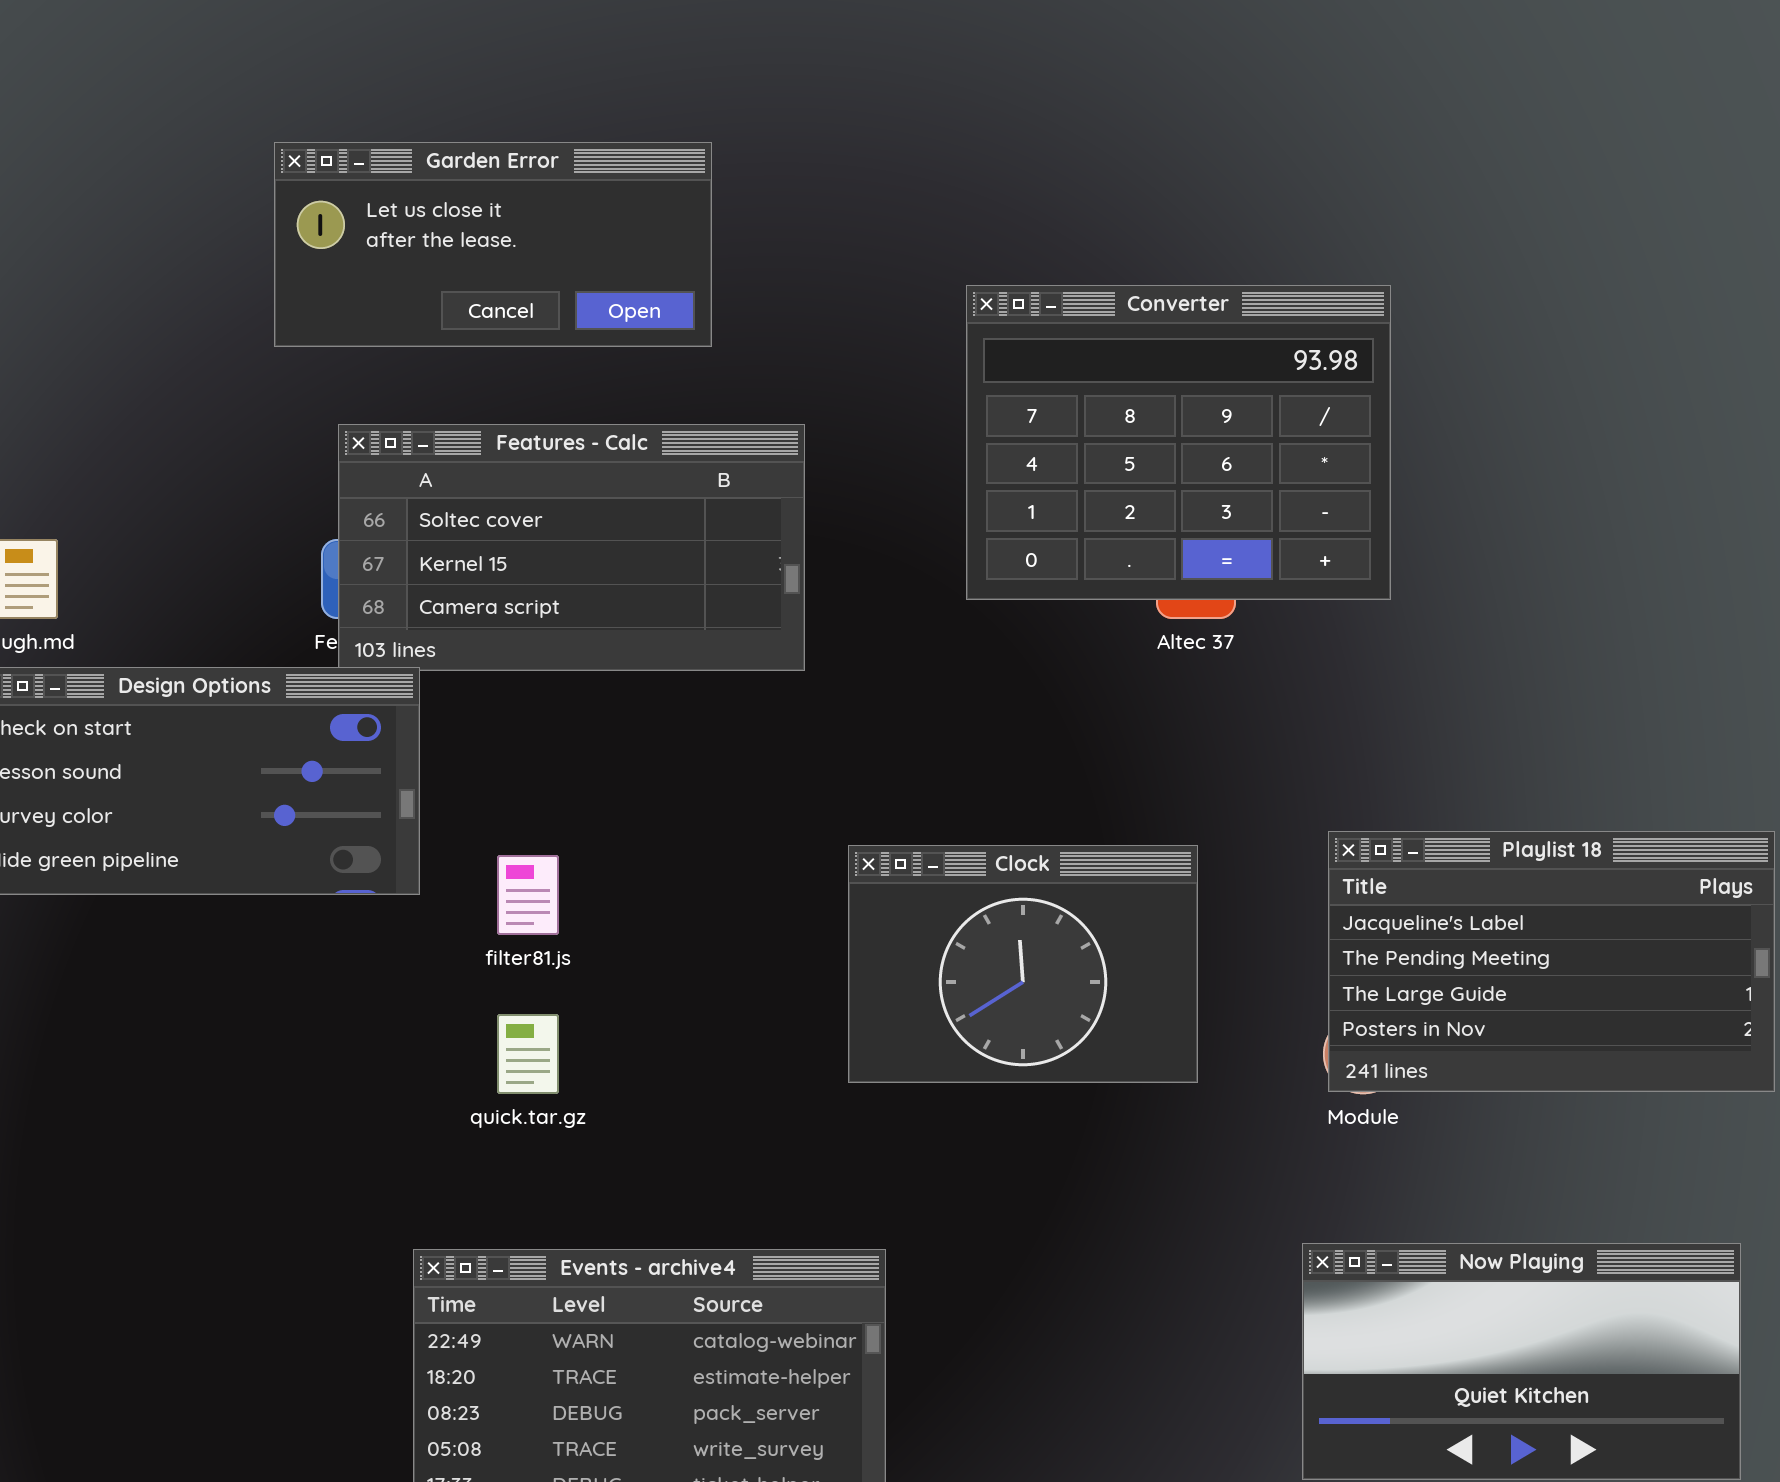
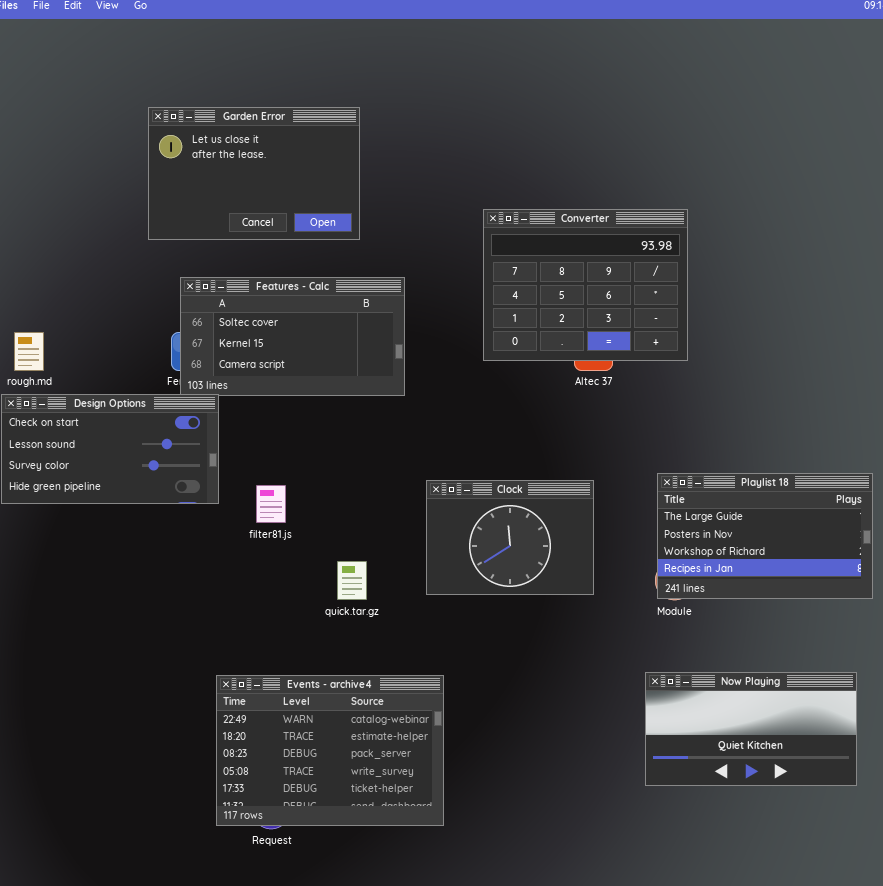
Garden Error: [274,142,712,347] -> [148,107,360,240], resized
Playlist 18: [1328,831,1775,1092] -> [657,473,873,599], scrolled down 2 rows
quick.tar.gz: [497,1014,559,1094] -> [337,561,367,600], moved

